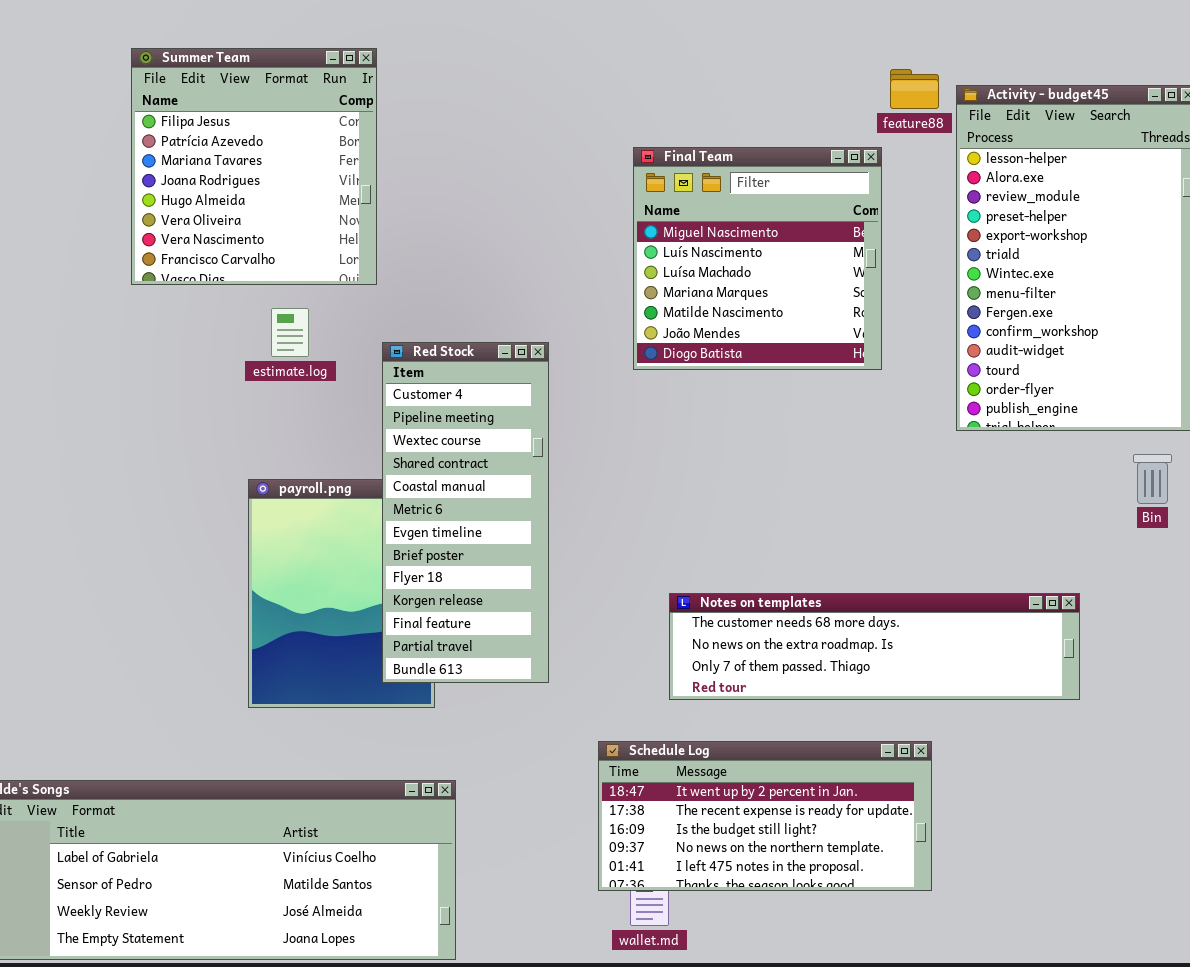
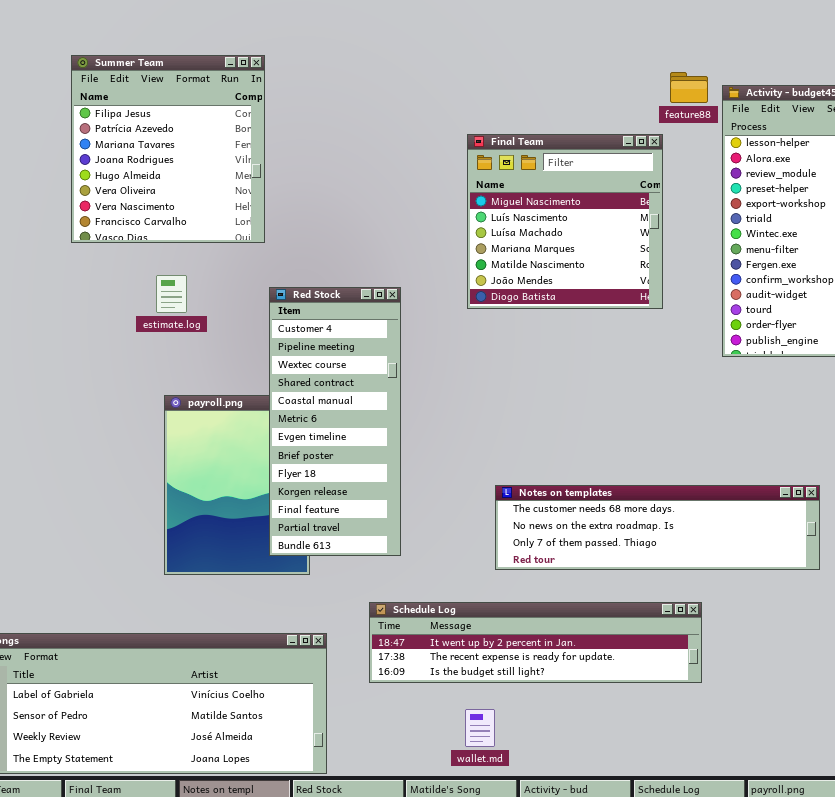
estimate.log: [271,308,309,357] -> [156,275,187,313], moved
Schedule Log: [598,741,932,891] -> [369,602,702,683], resized

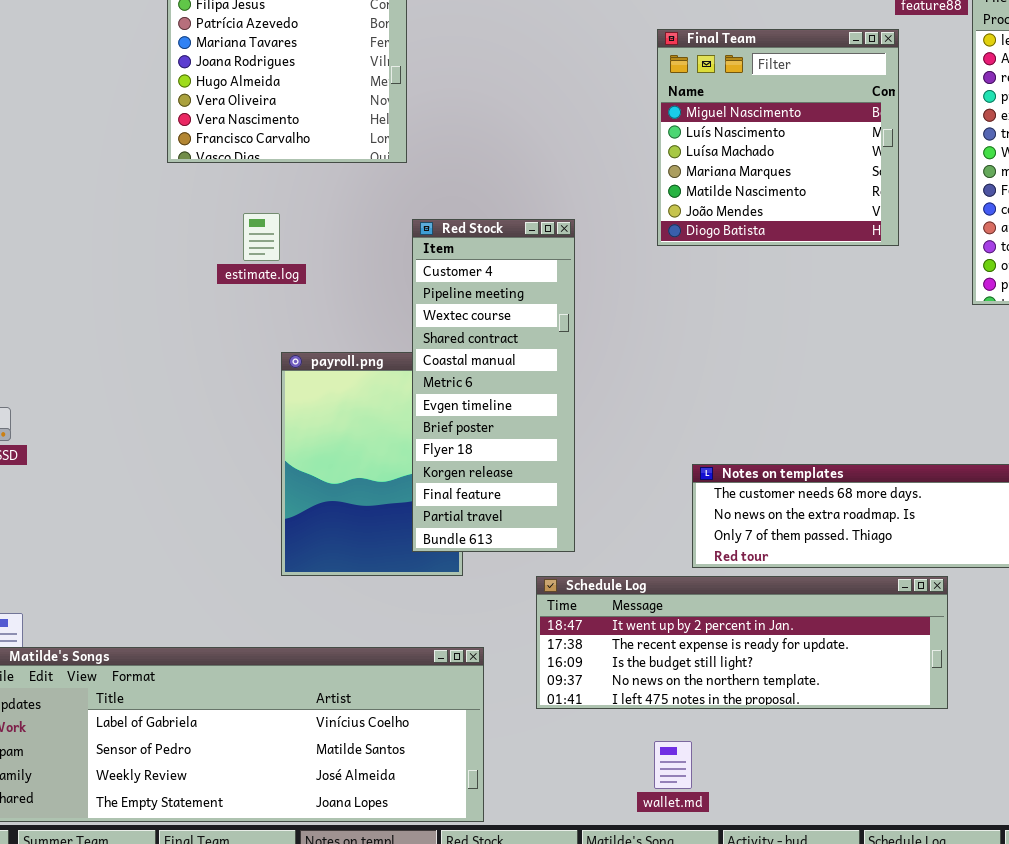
estimate.log: [156,275,187,313] -> [243,213,280,261], moved
Schedule Log: [369,602,702,683] -> [536,576,948,709], resized

